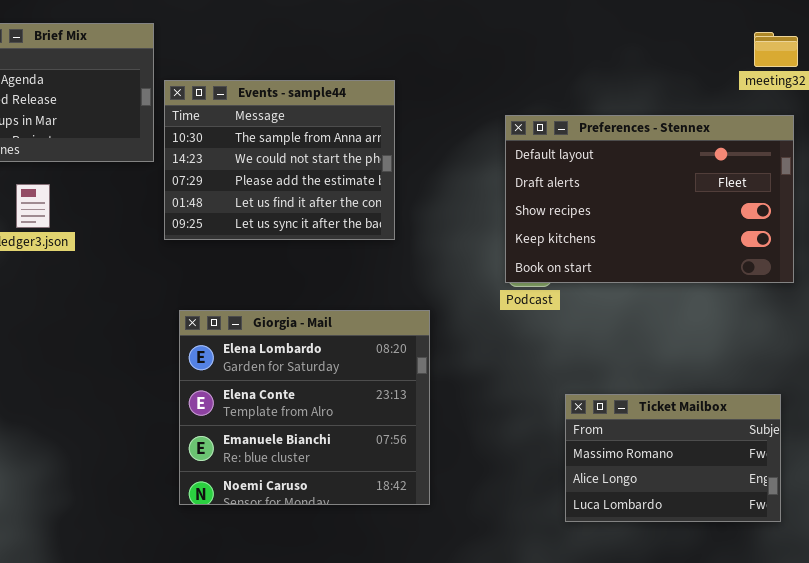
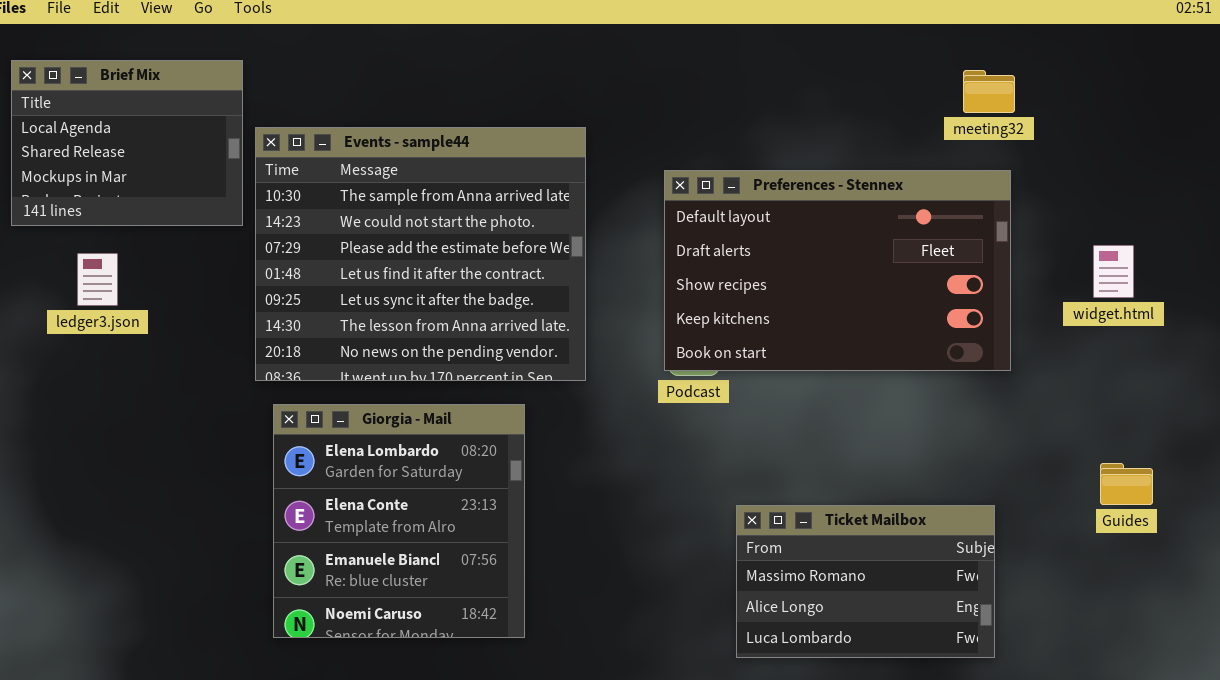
Events - sample44: [164,80,395,240] -> [255,127,586,381], resized
Giorgia - Mail: [179,310,430,505] -> [273,404,525,638], resized

